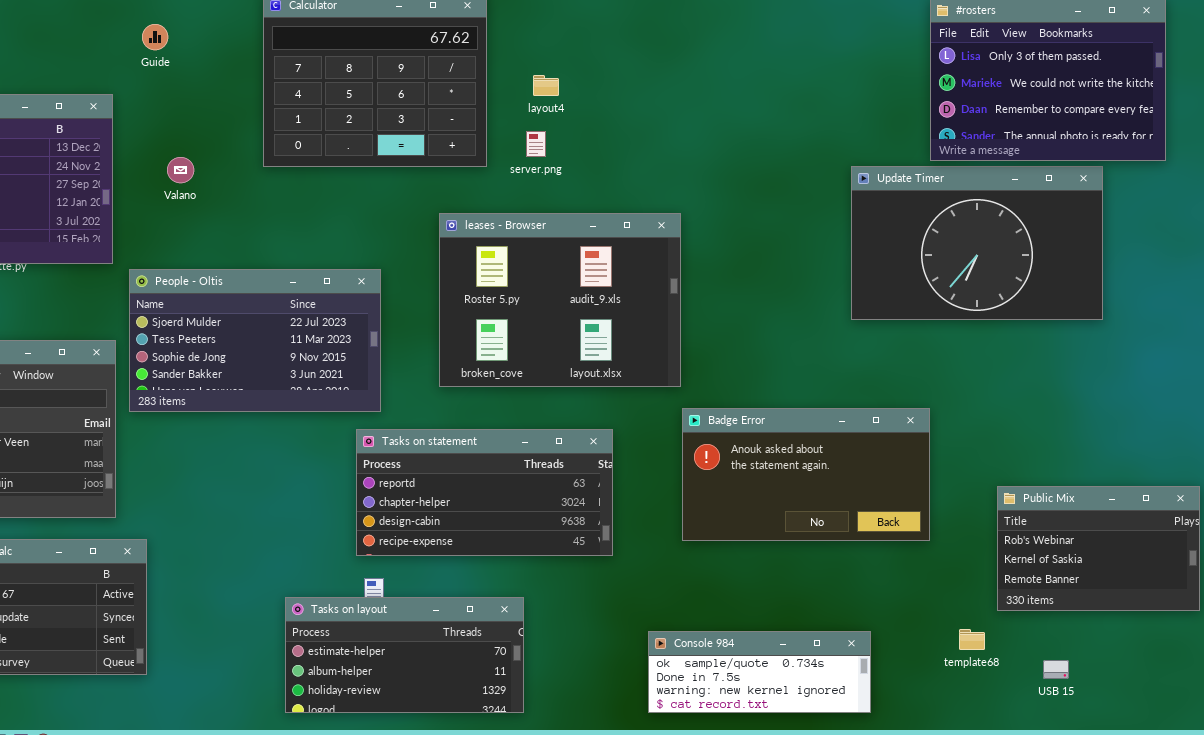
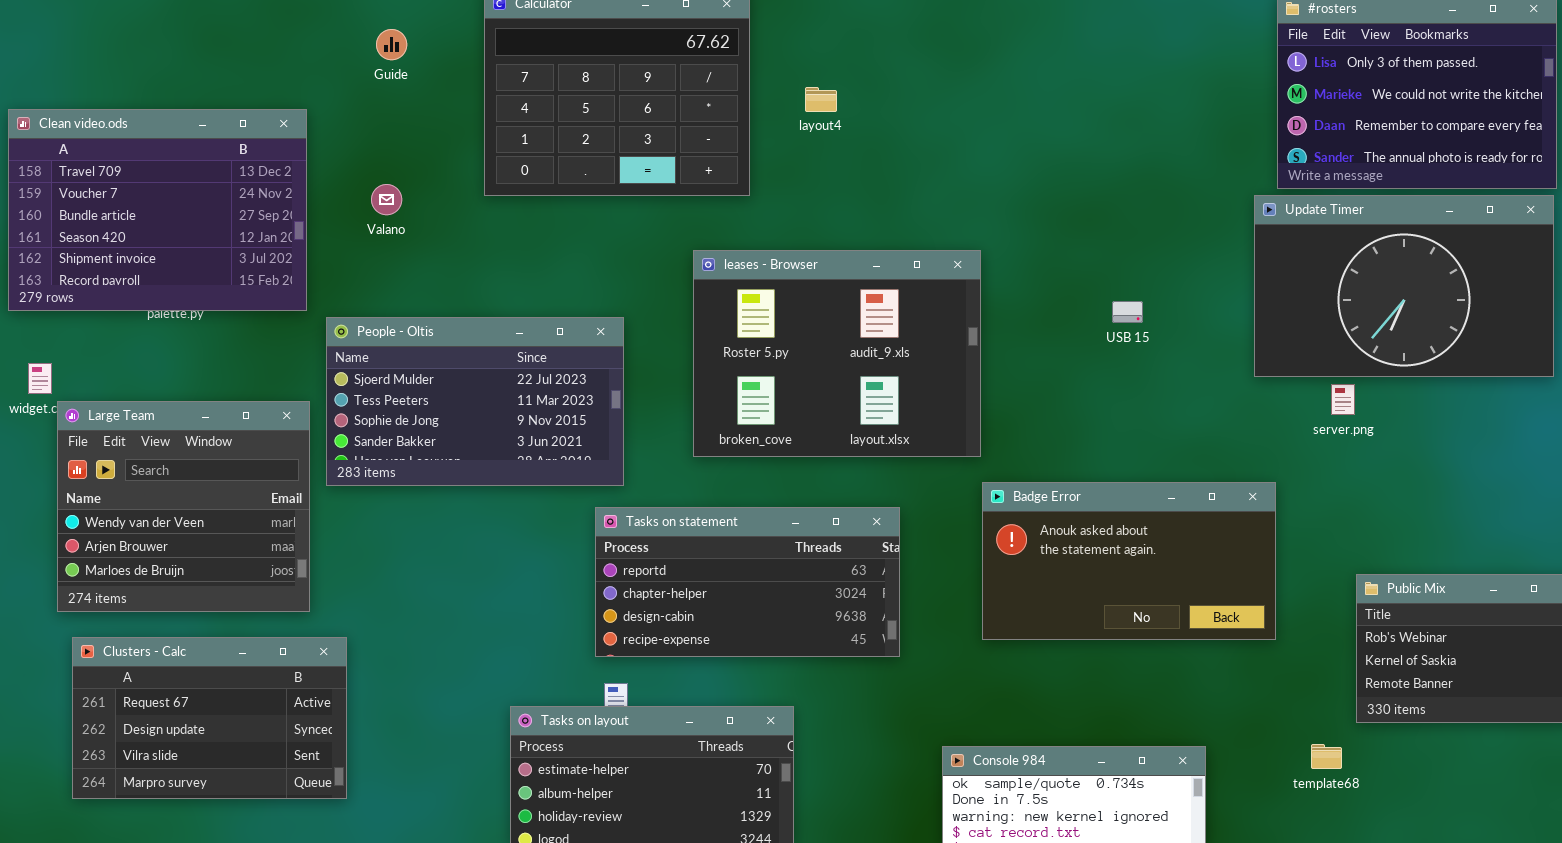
Guide: [142,24,168,50] -> [376,29,407,60], moved
server.png: [526,131,546,157] -> [1331,384,1355,415], moved
Update Timer: [851,166,1103,320] -> [1254,195,1554,377], moved
USB 15: [1043,660,1069,679] -> [1112,301,1143,323], moved

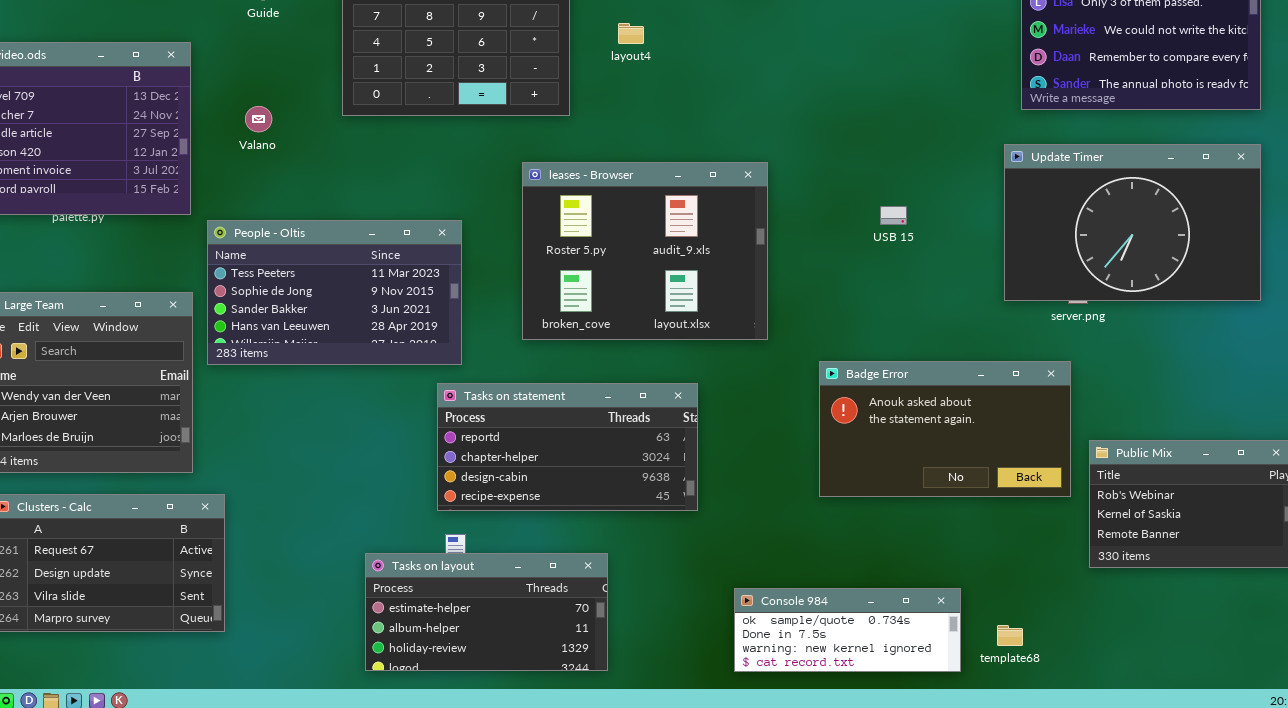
Update Timer: [1254,195,1554,377] -> [1004,144,1261,301], moved
People - Oltis: [326,317,624,486] -> [207,220,462,365], scrolled down 1 row
Badge Error: [982,482,1276,640] -> [819,361,1071,497], moved
template68: [1311,744,1342,769] -> [997,625,1023,646], moved

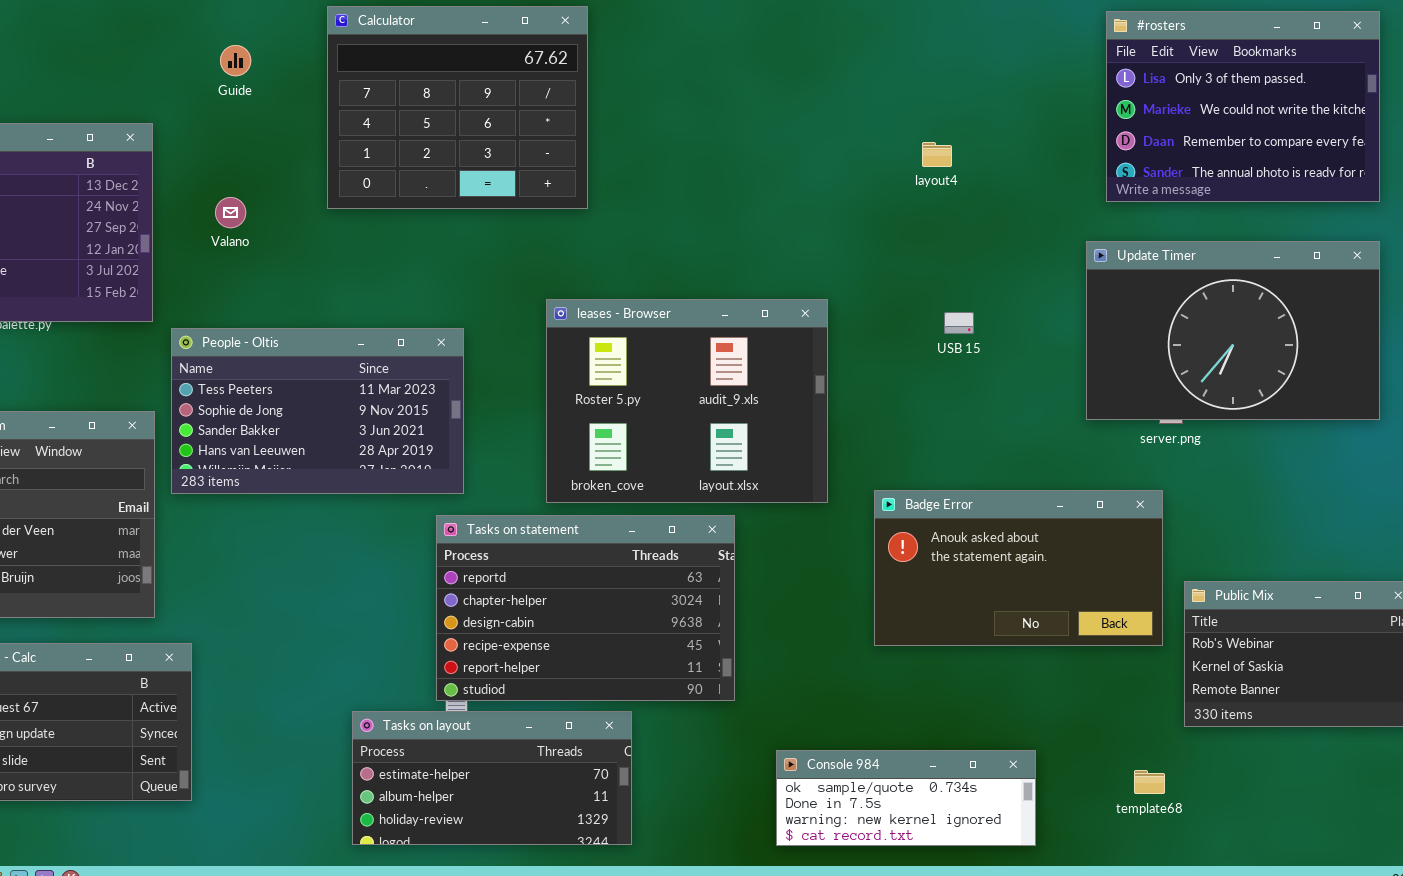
layout4: [618,23,644,44] -> [922,142,952,167], moved
leases - Browser: [522,162,768,340] -> [546,299,828,503], moved
Tasks on statement: [437,383,698,511] -> [436,515,735,701], resized
template68: [997,625,1023,646] -> [1134,770,1165,794], moved

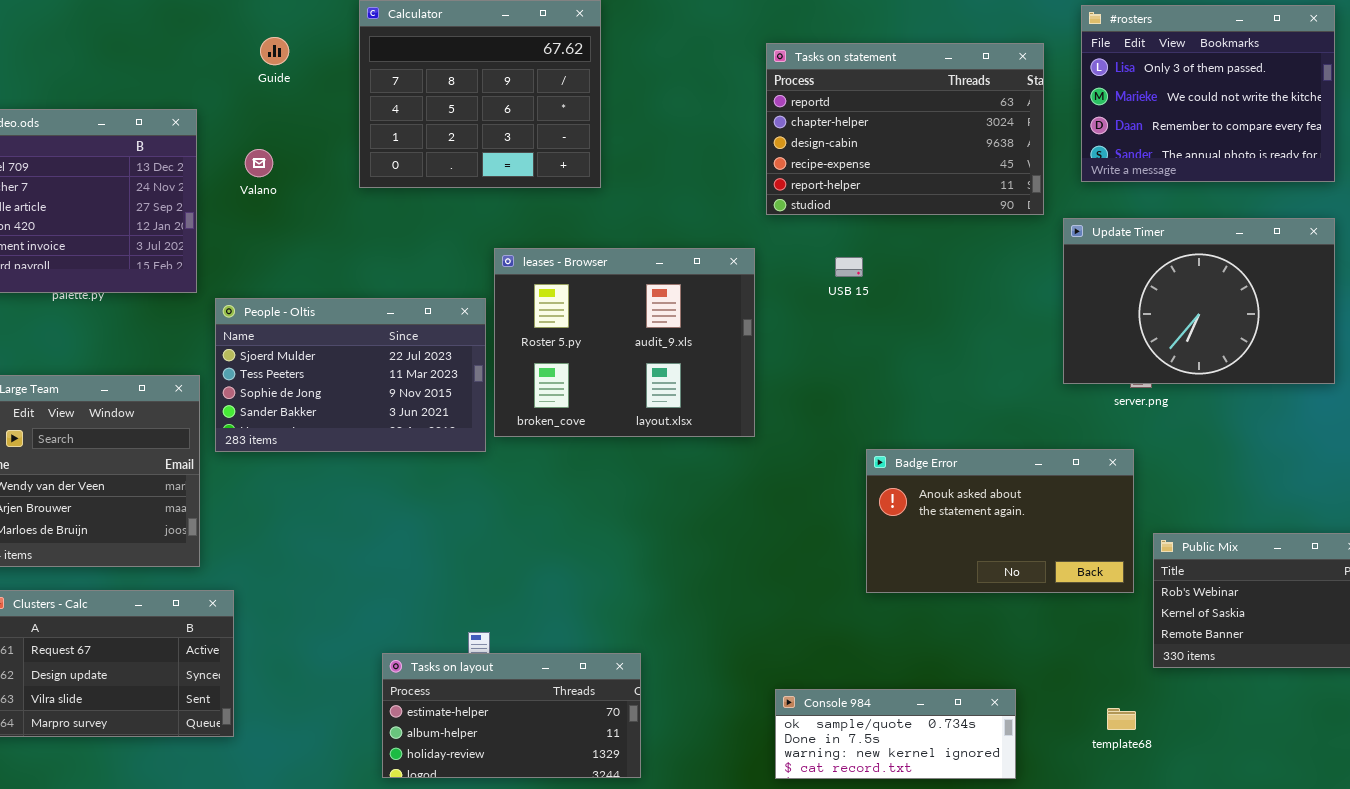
Valano: [215,197,246,228] -> [245,149,273,177], moved
leases - Browser: [546,299,828,503] -> [494,248,755,437], moved
USB 15: [944,312,974,334] -> [835,257,863,277], moved
People - Oltis: [171,328,464,494] -> [215,298,486,452], scrolled up 1 row
Tasks on statement: [436,515,735,701] -> [766,43,1044,215], moved

